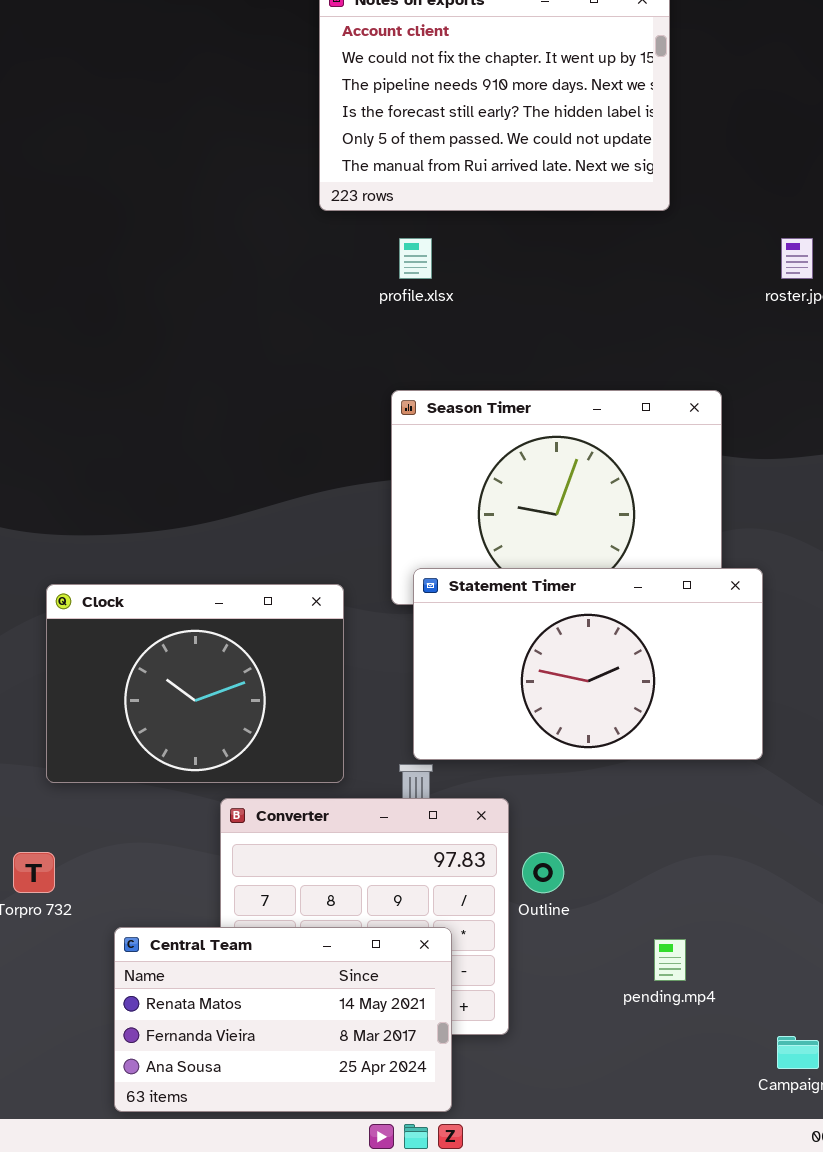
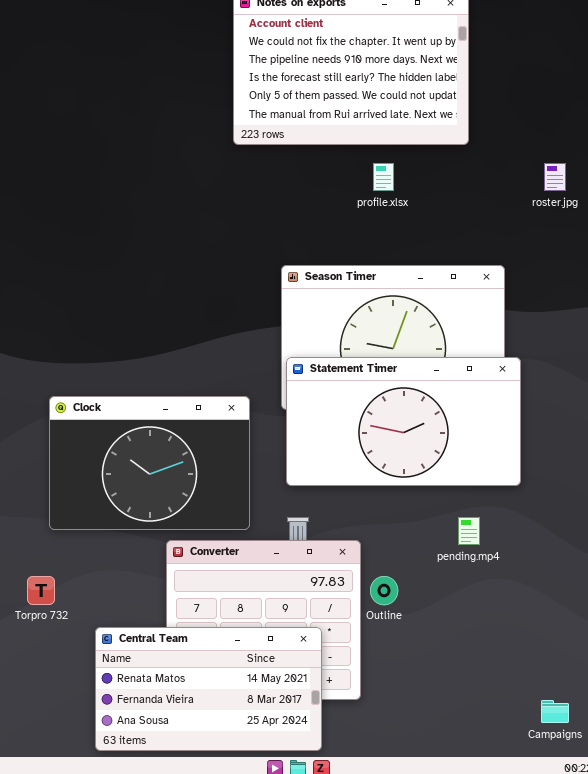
profile.xlsx: [399,238,432,279] -> [373,163,394,191], moved
Statement Timer: [413,568,763,760] -> [286,357,521,486], moved
pending.mp4: [654,939,686,981] -> [458,517,480,545], moved

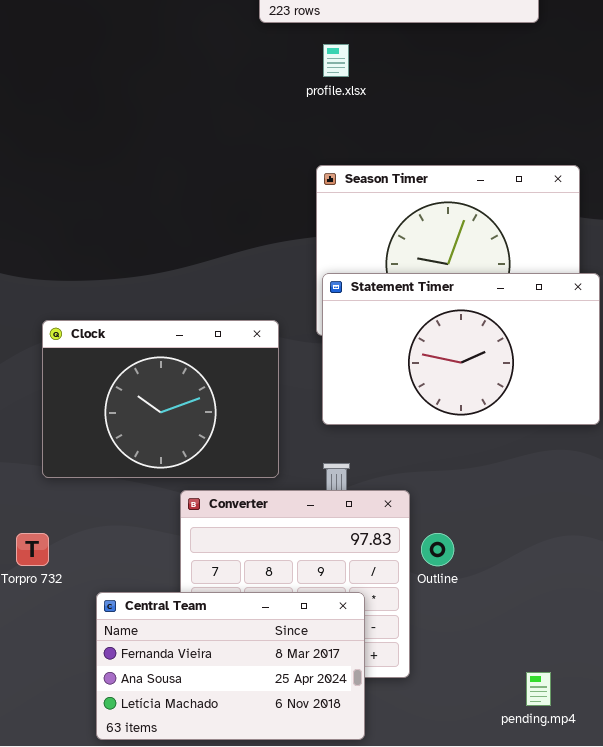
profile.xlsx: [373,163,394,191] -> [323,44,349,77], moved
pending.mp4: [458,517,480,545] -> [526,672,551,706], moved
Central Team: [95,627,322,751] -> [96,592,365,740], scrolled down 1 row

